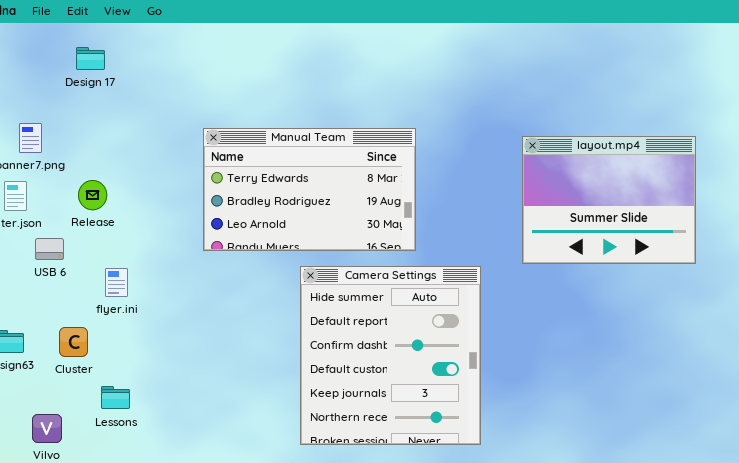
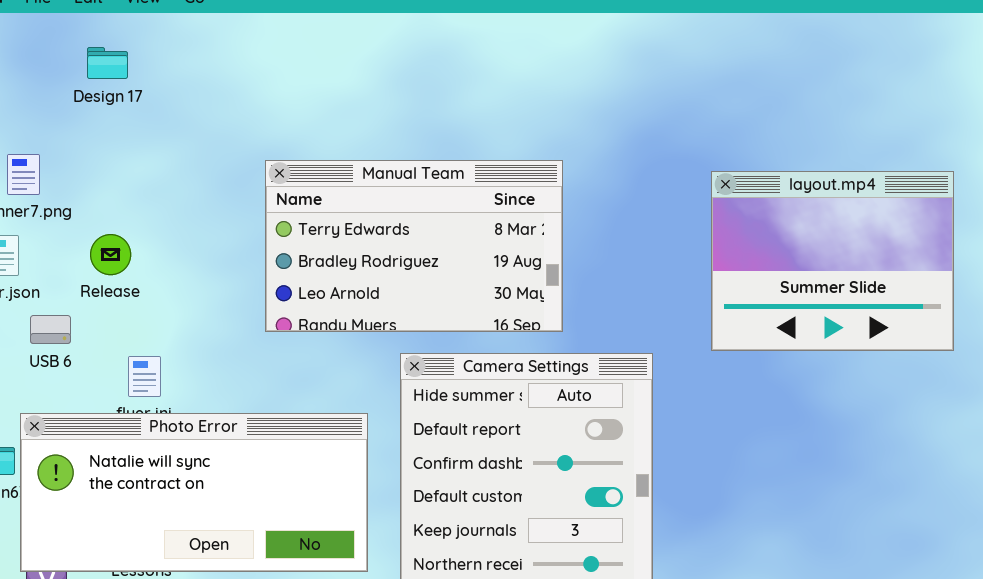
Photo Error: none -> [20,413,368,572], opened

